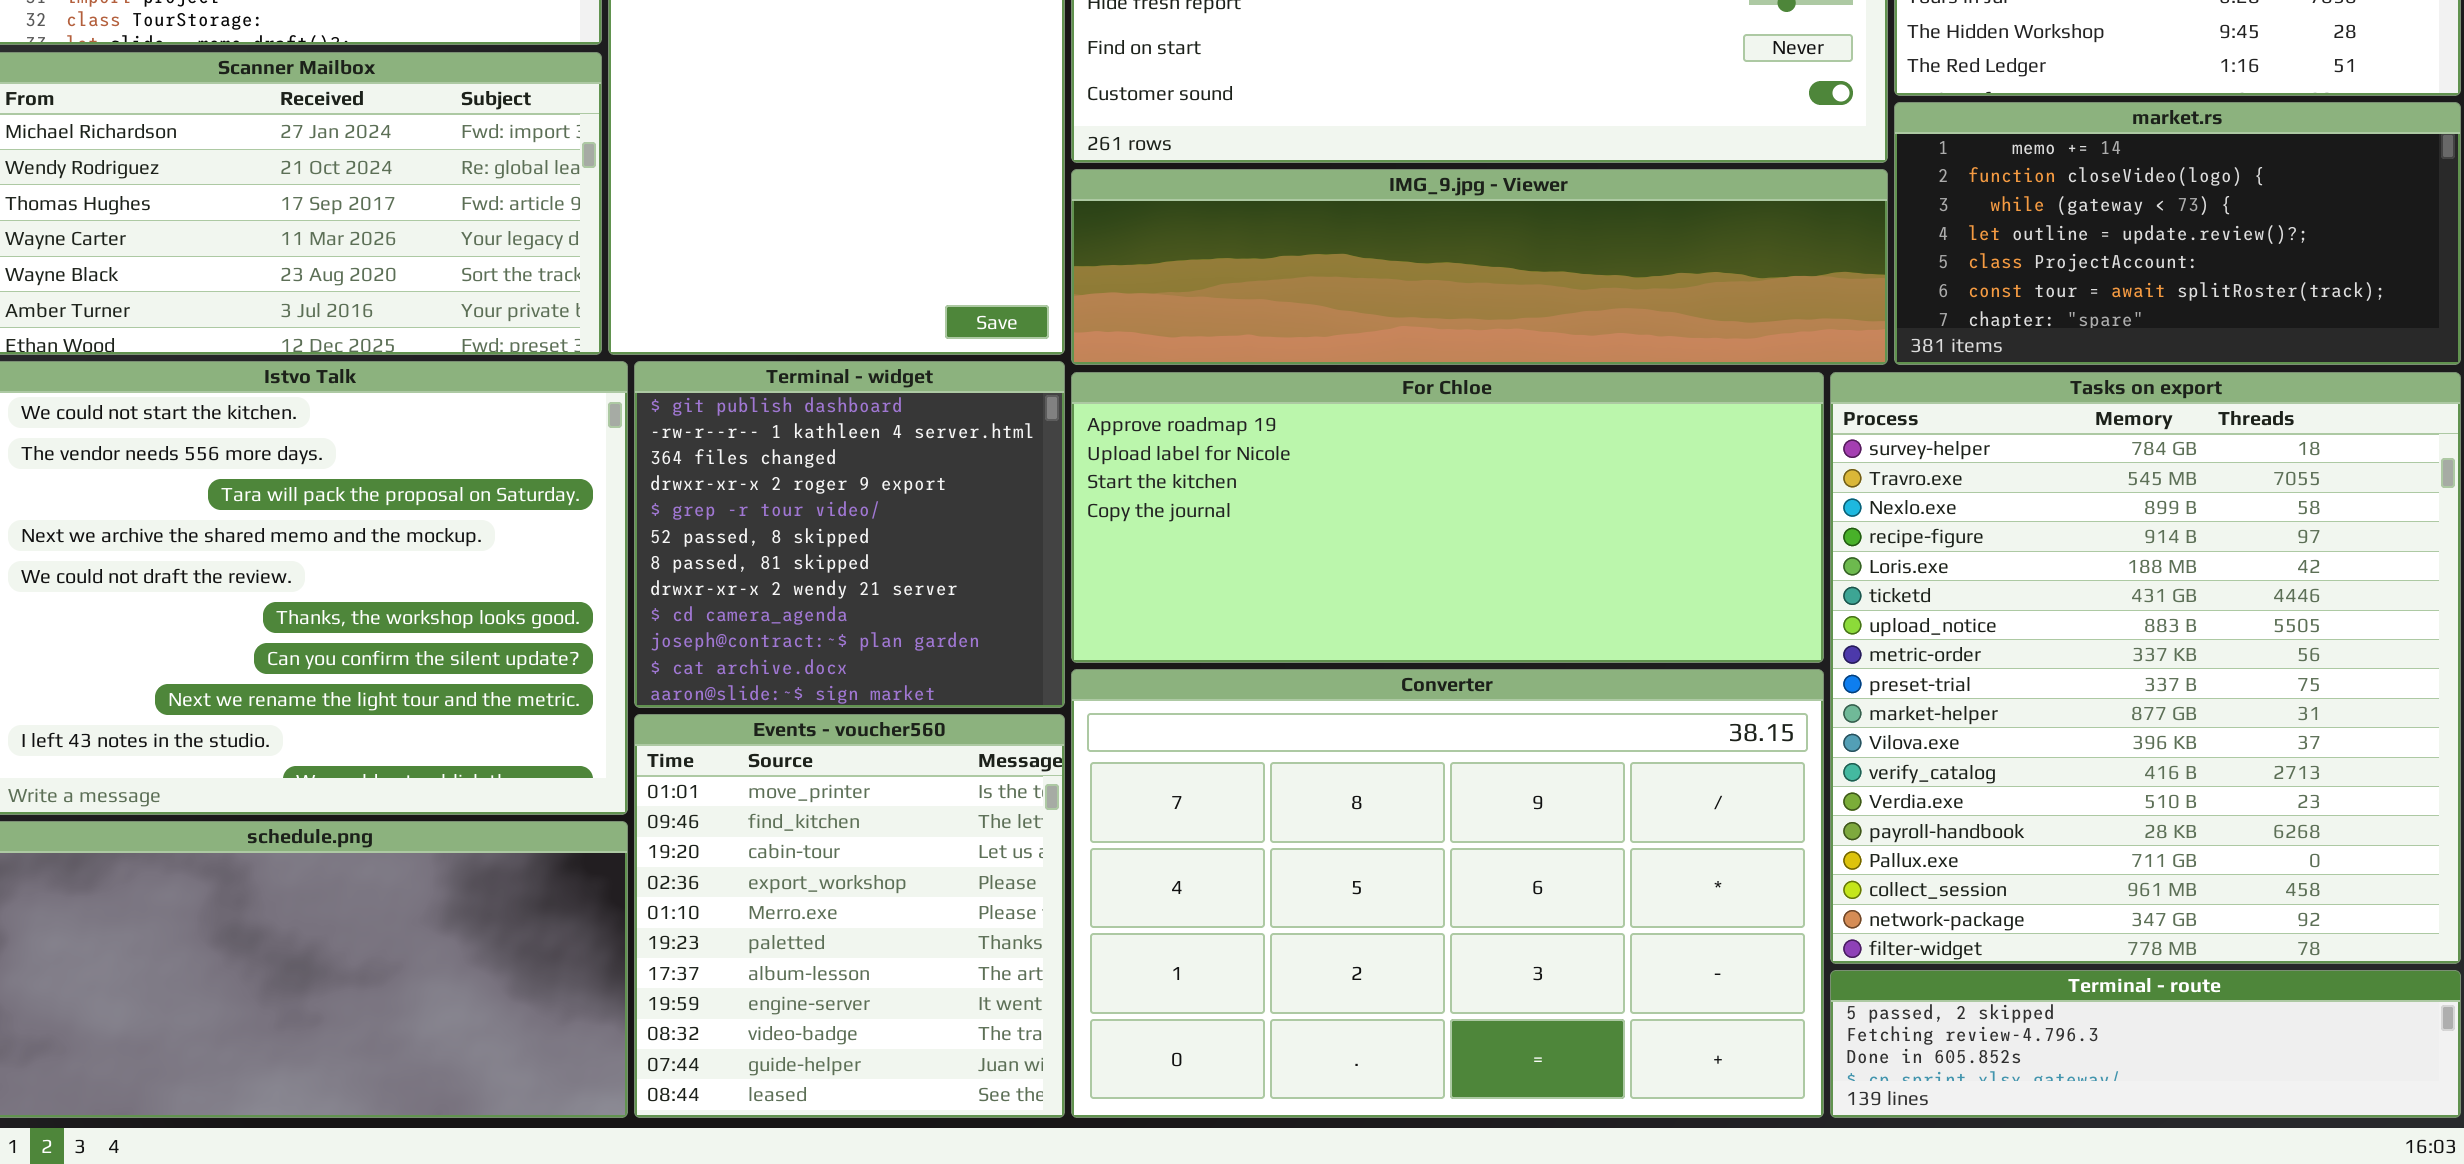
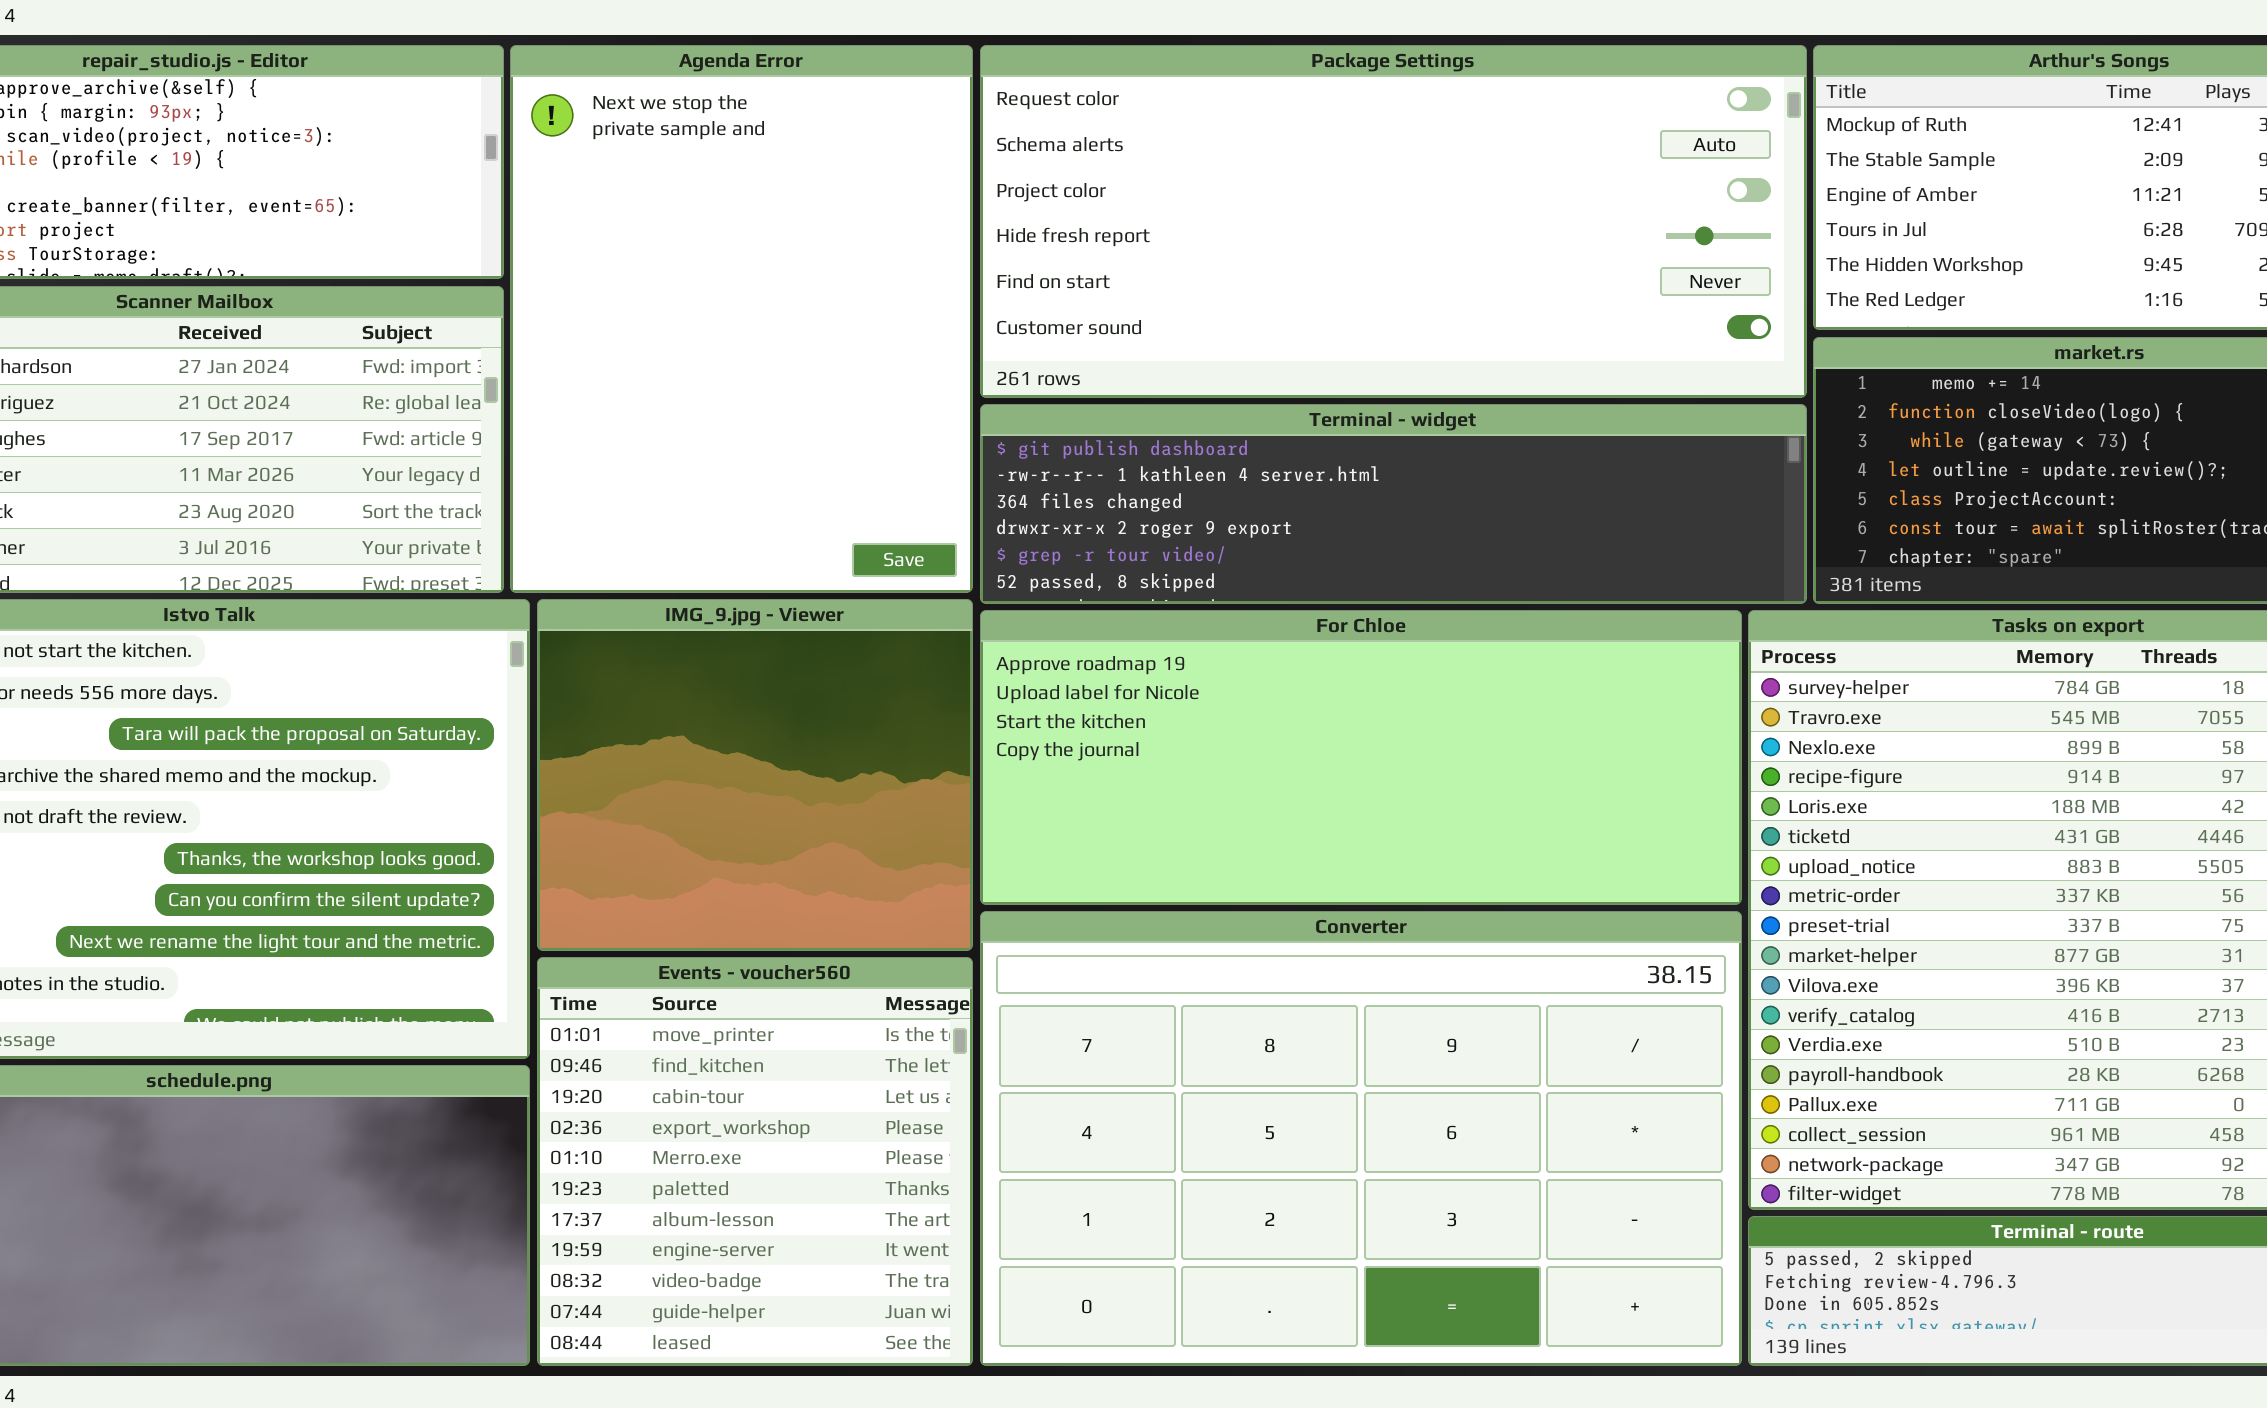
IMG_9.jpg - Viewer: [1071,169,1888,365] -> [537,599,973,951], moved, resized
Terminal - widget: [634,361,1065,708] -> [980,404,1807,604], moved, resized

